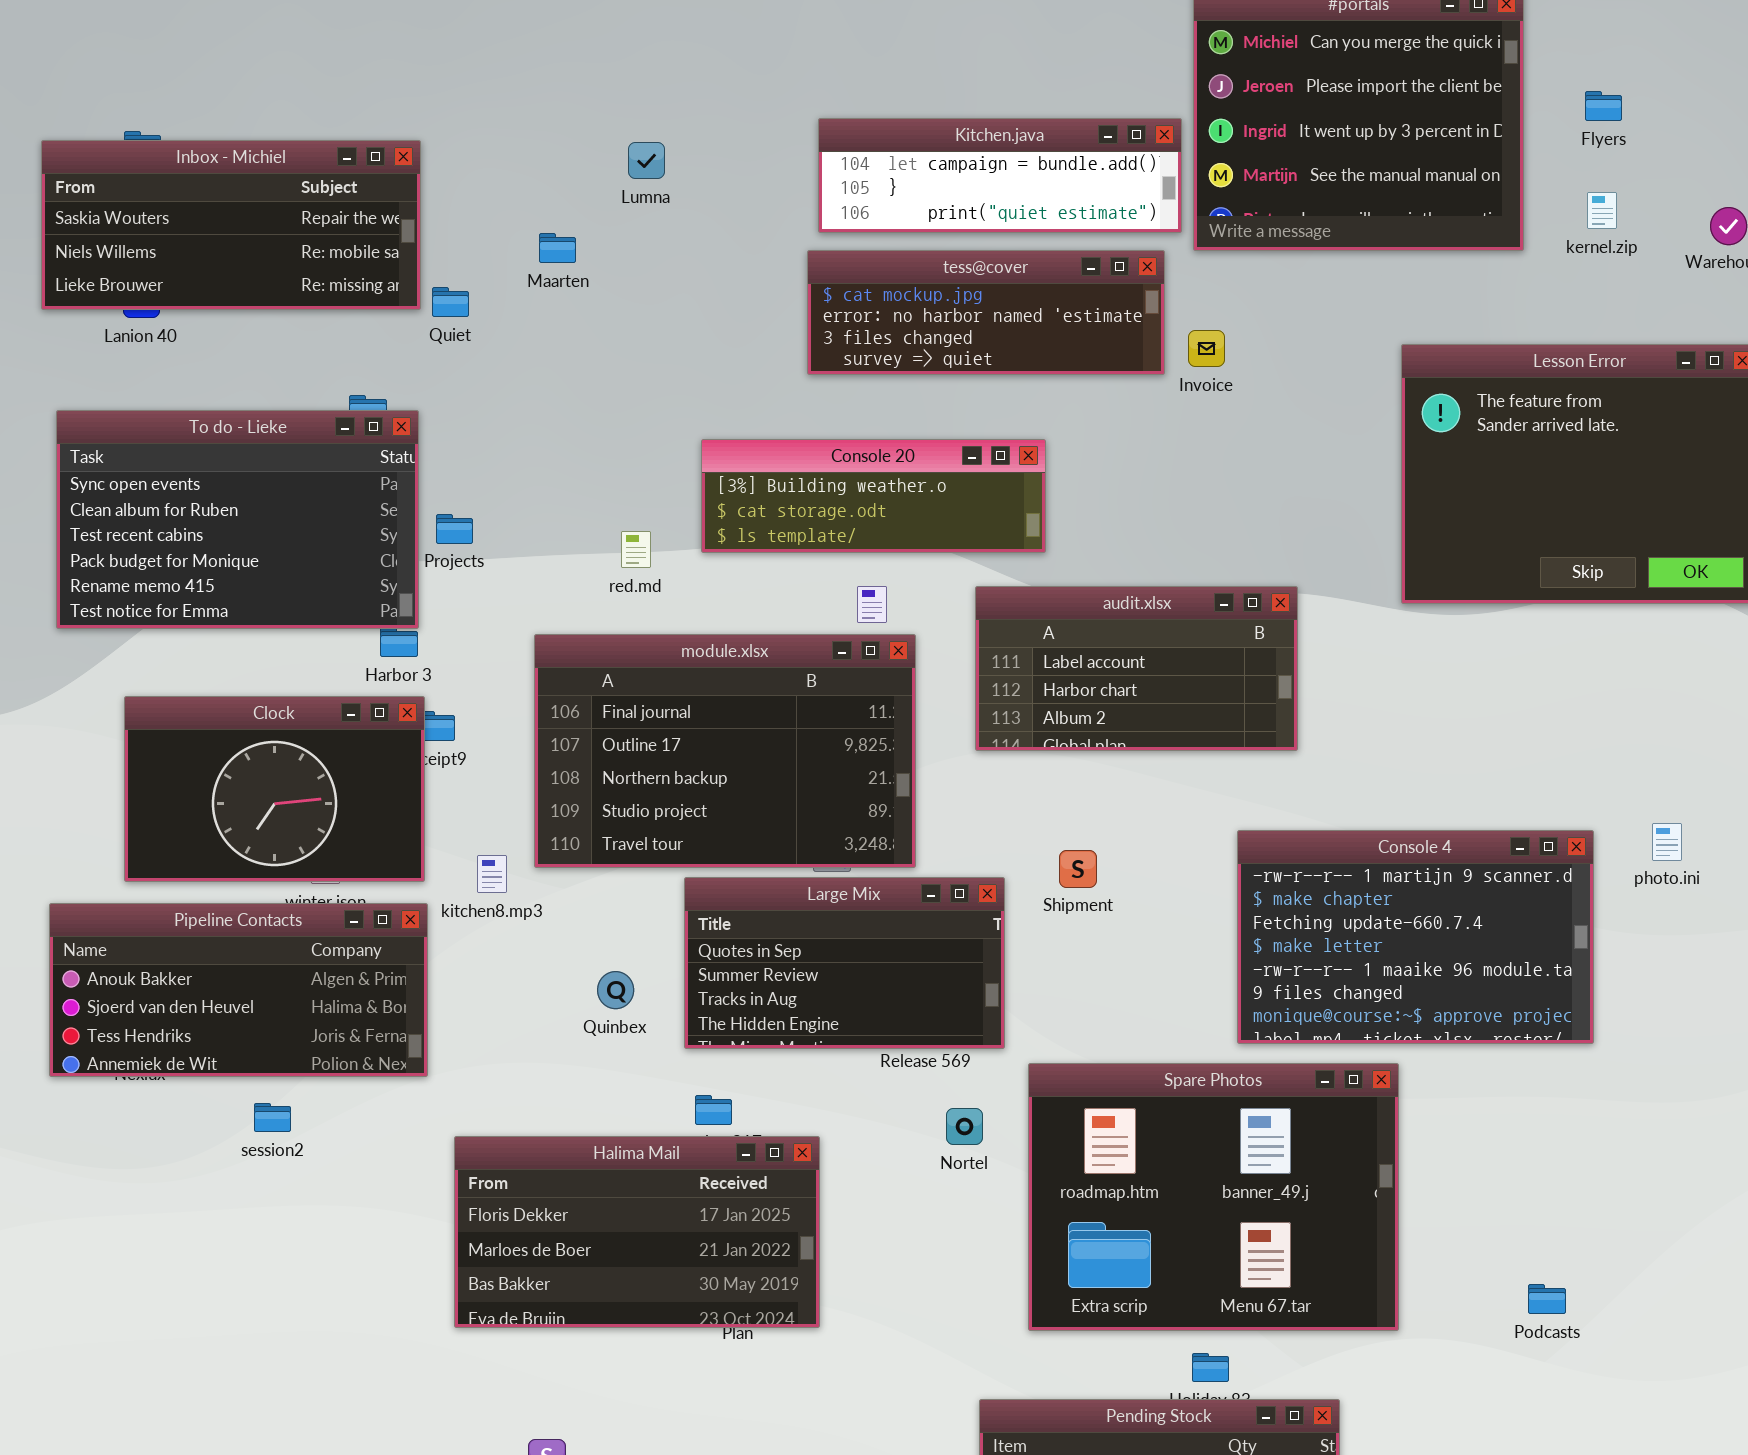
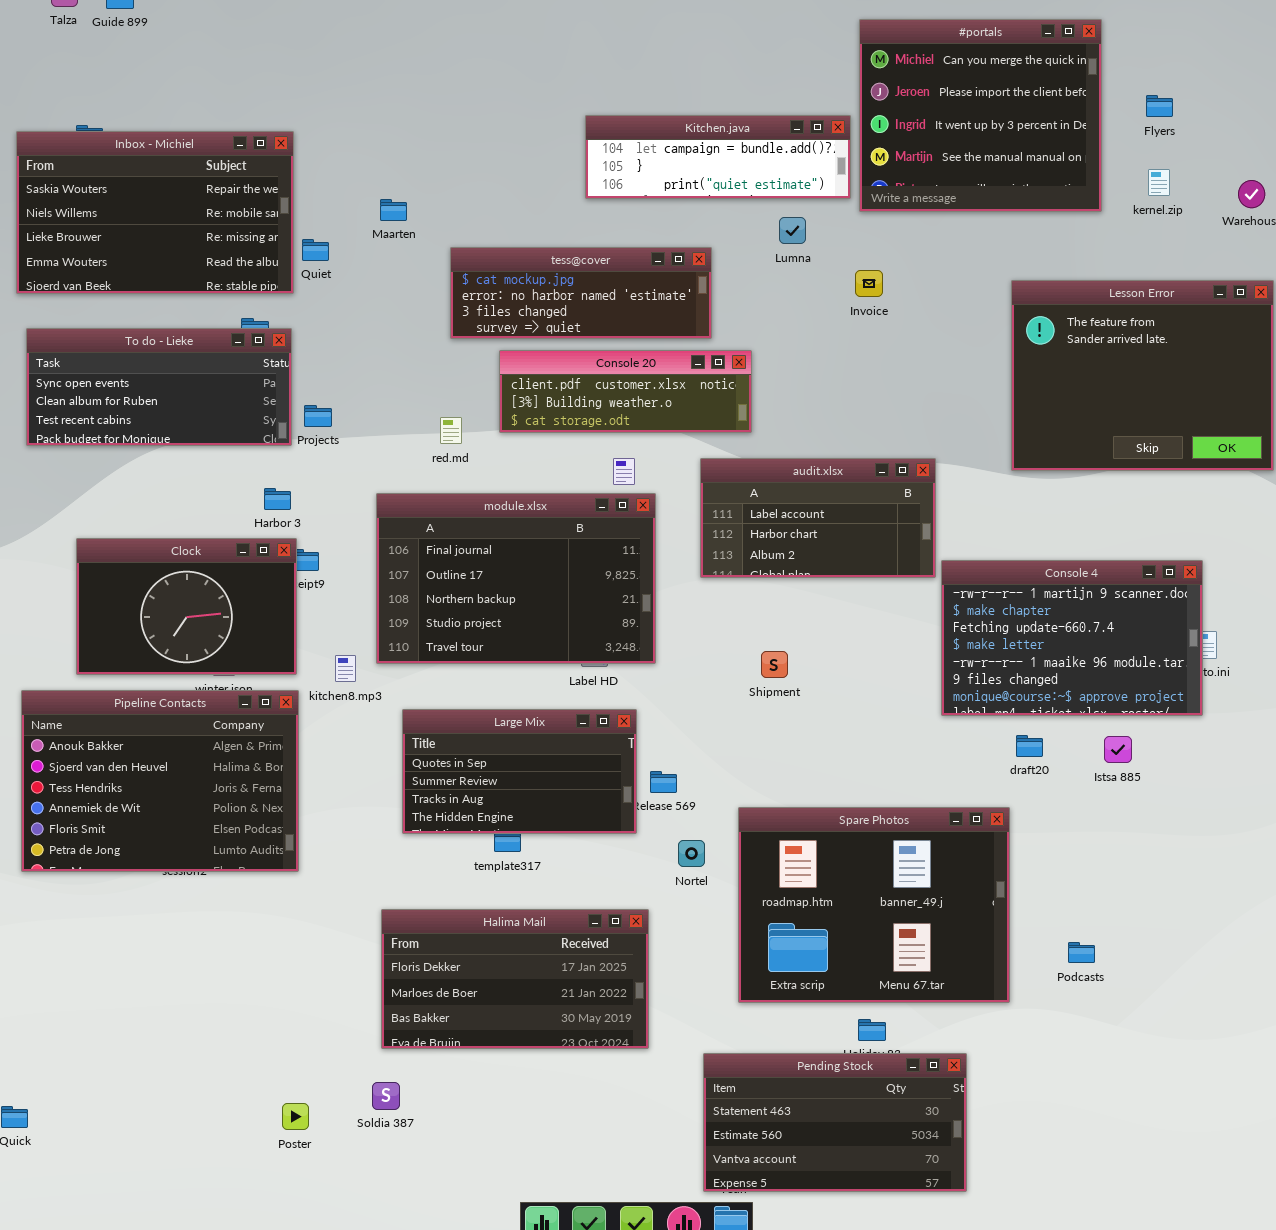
Inbox - Michiel: [41,140,421,310] -> [16,131,294,294], resized
Lumna: [628,142,665,179] -> [779,217,806,244], moved
tess@cover: [807,250,1165,375] -> [450,247,712,339], moved
To do - Lieke: [56,410,419,629] -> [26,328,292,446], resized
Console 20: [701,439,1046,553] -> [499,350,752,433], scrolled up 1 row
Console 4: [1237,830,1594,1044] -> [941,560,1203,716], moved
Large Mix: [684,877,1005,1049] -> [402,709,637,834], moved
Pipeline Contacts: [49,903,428,1077] -> [21,690,299,872], resized
Halima Mail: [454,1136,820,1328] -> [381,909,649,1049], moved
Podcasts: [1528,1284,1566,1314] -> [1068,942,1095,963], moved

